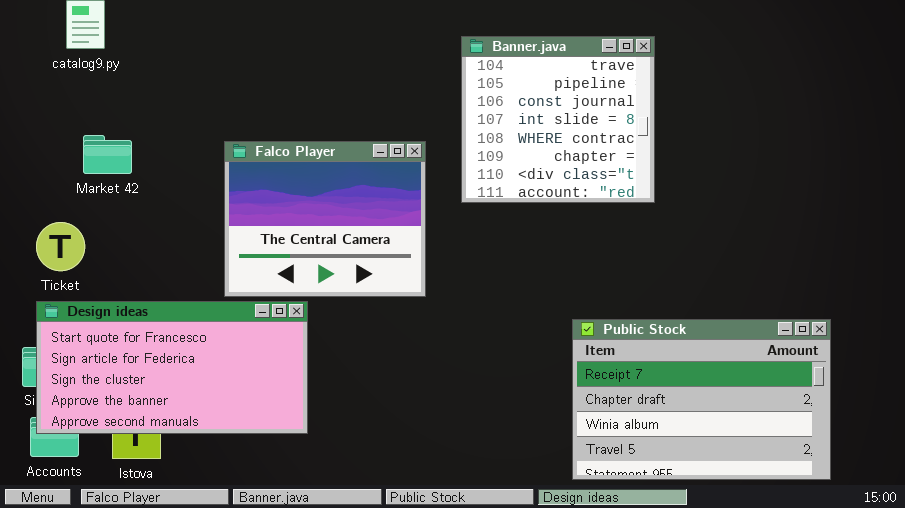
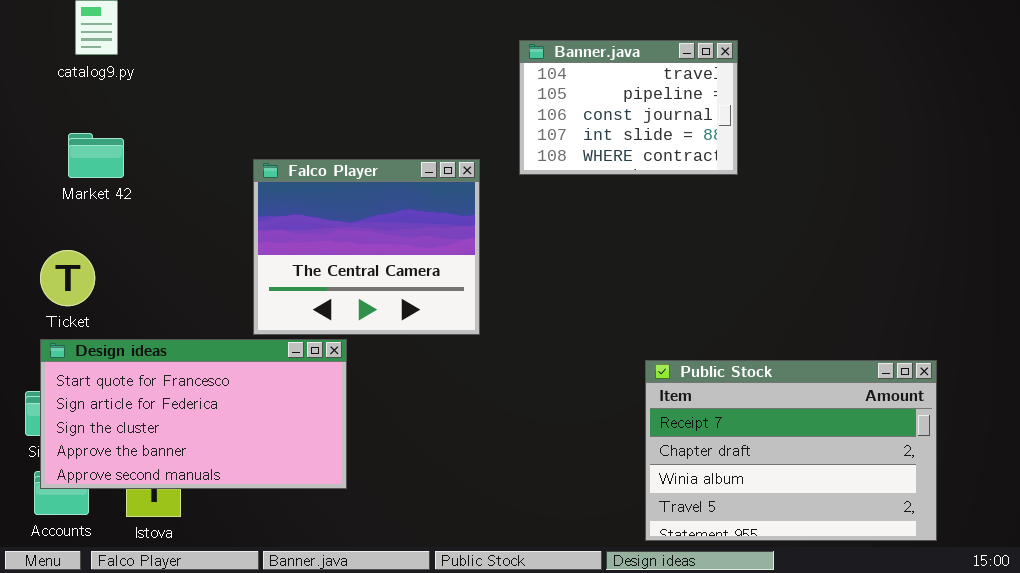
Banner.java: [461,36,655,203] -> [519,40,738,175], resized
Market 42: [83,135,132,174] -> [68,133,124,178], moved

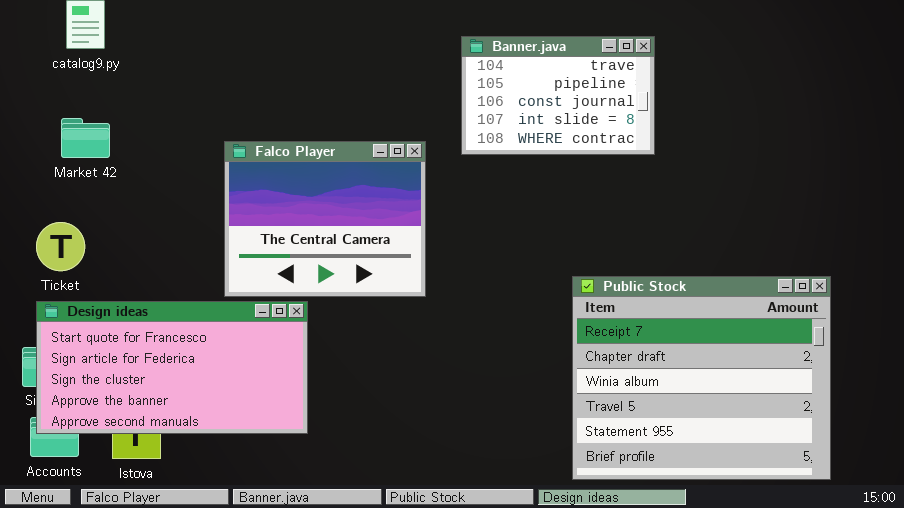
Public Stock: [645,360,937,541] -> [572,276,831,480], resized

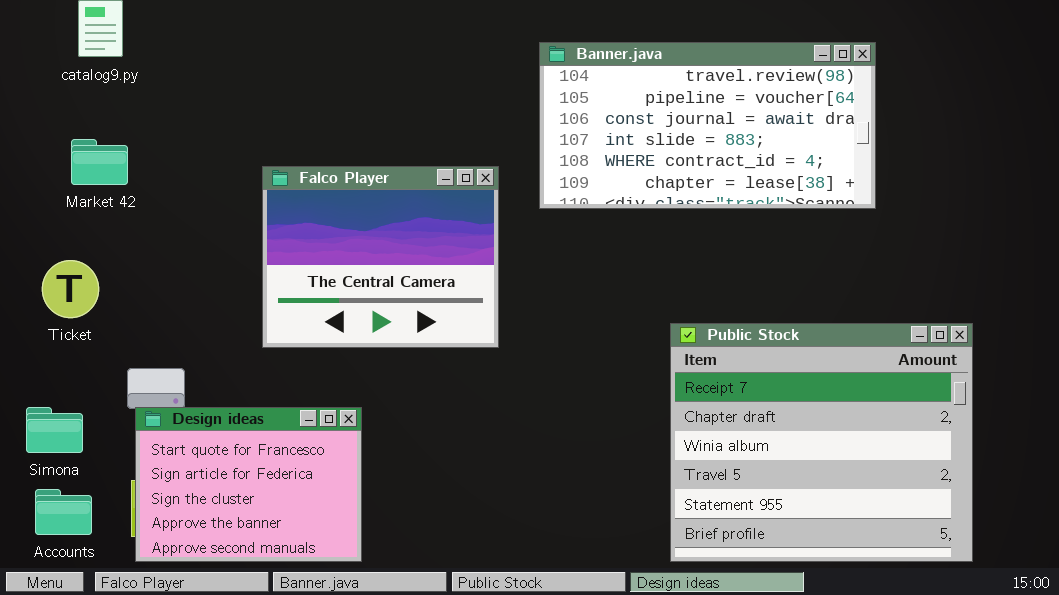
Banner.java: [461,36,655,155] -> [539,42,876,209], resized
Design ideas: [36,301,308,434] -> [135,407,362,562], moved, resized

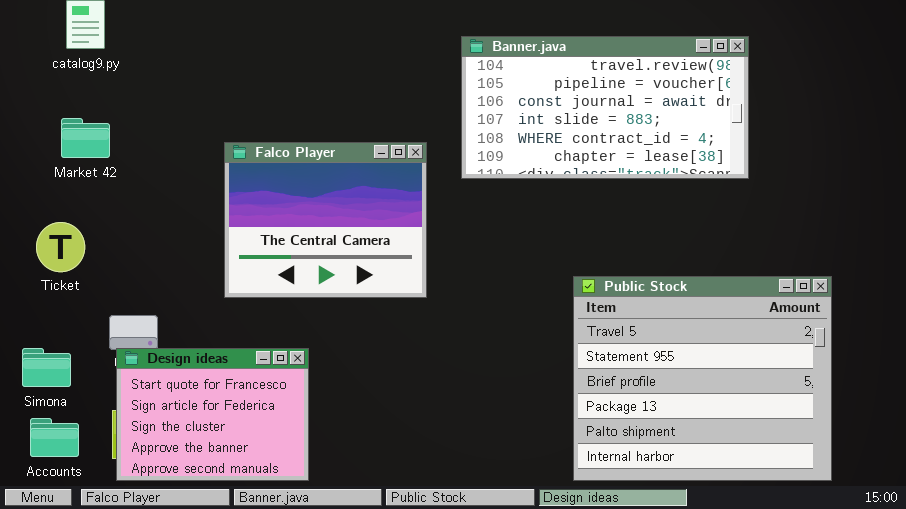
Public Stock: [670,323,973,562] -> [573,276,832,481], scrolled down 3 rows

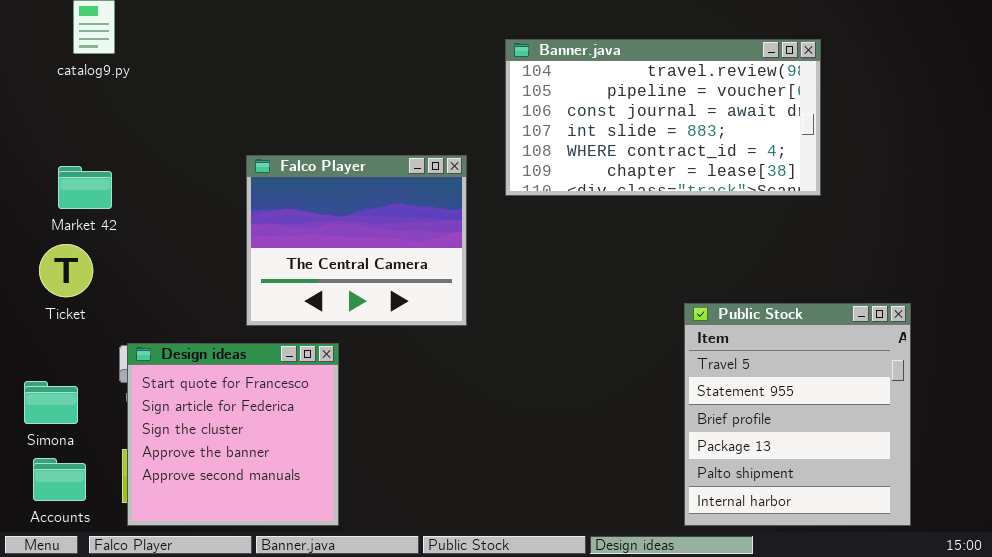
Market 42: [61,118,110,158] -> [58,166,112,209], moved
Public Stock: [573,276,832,481] -> [684,303,911,526], resized
Design ideas: [116,348,309,481] -> [127,343,339,526], resized

